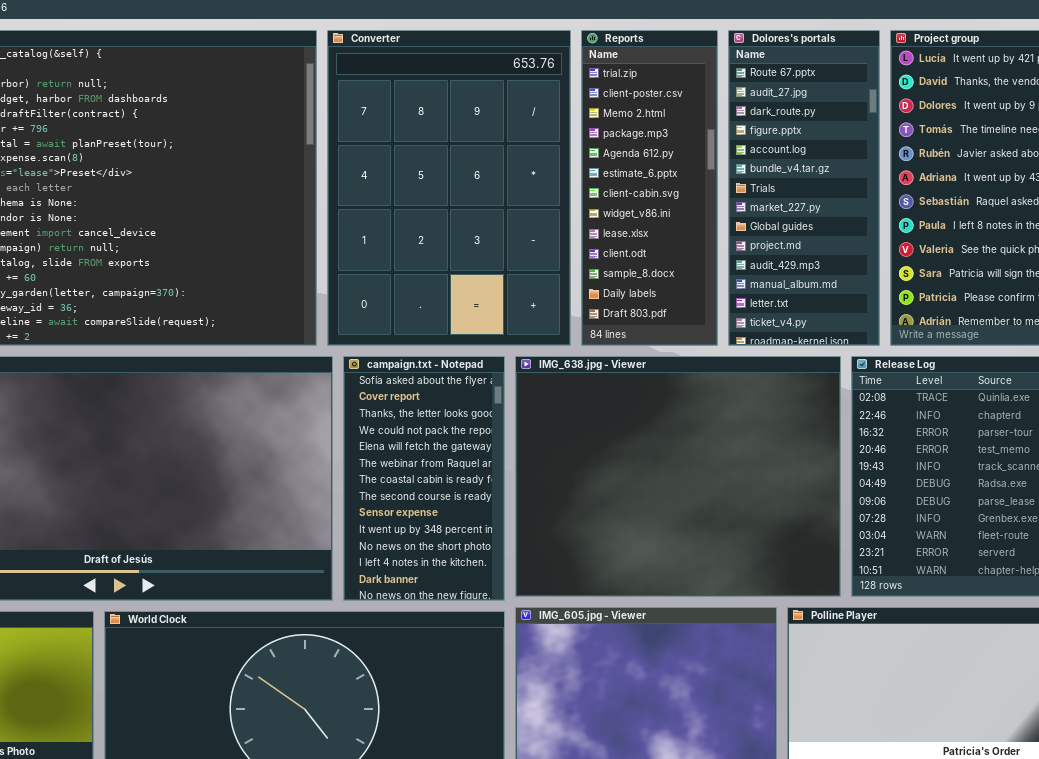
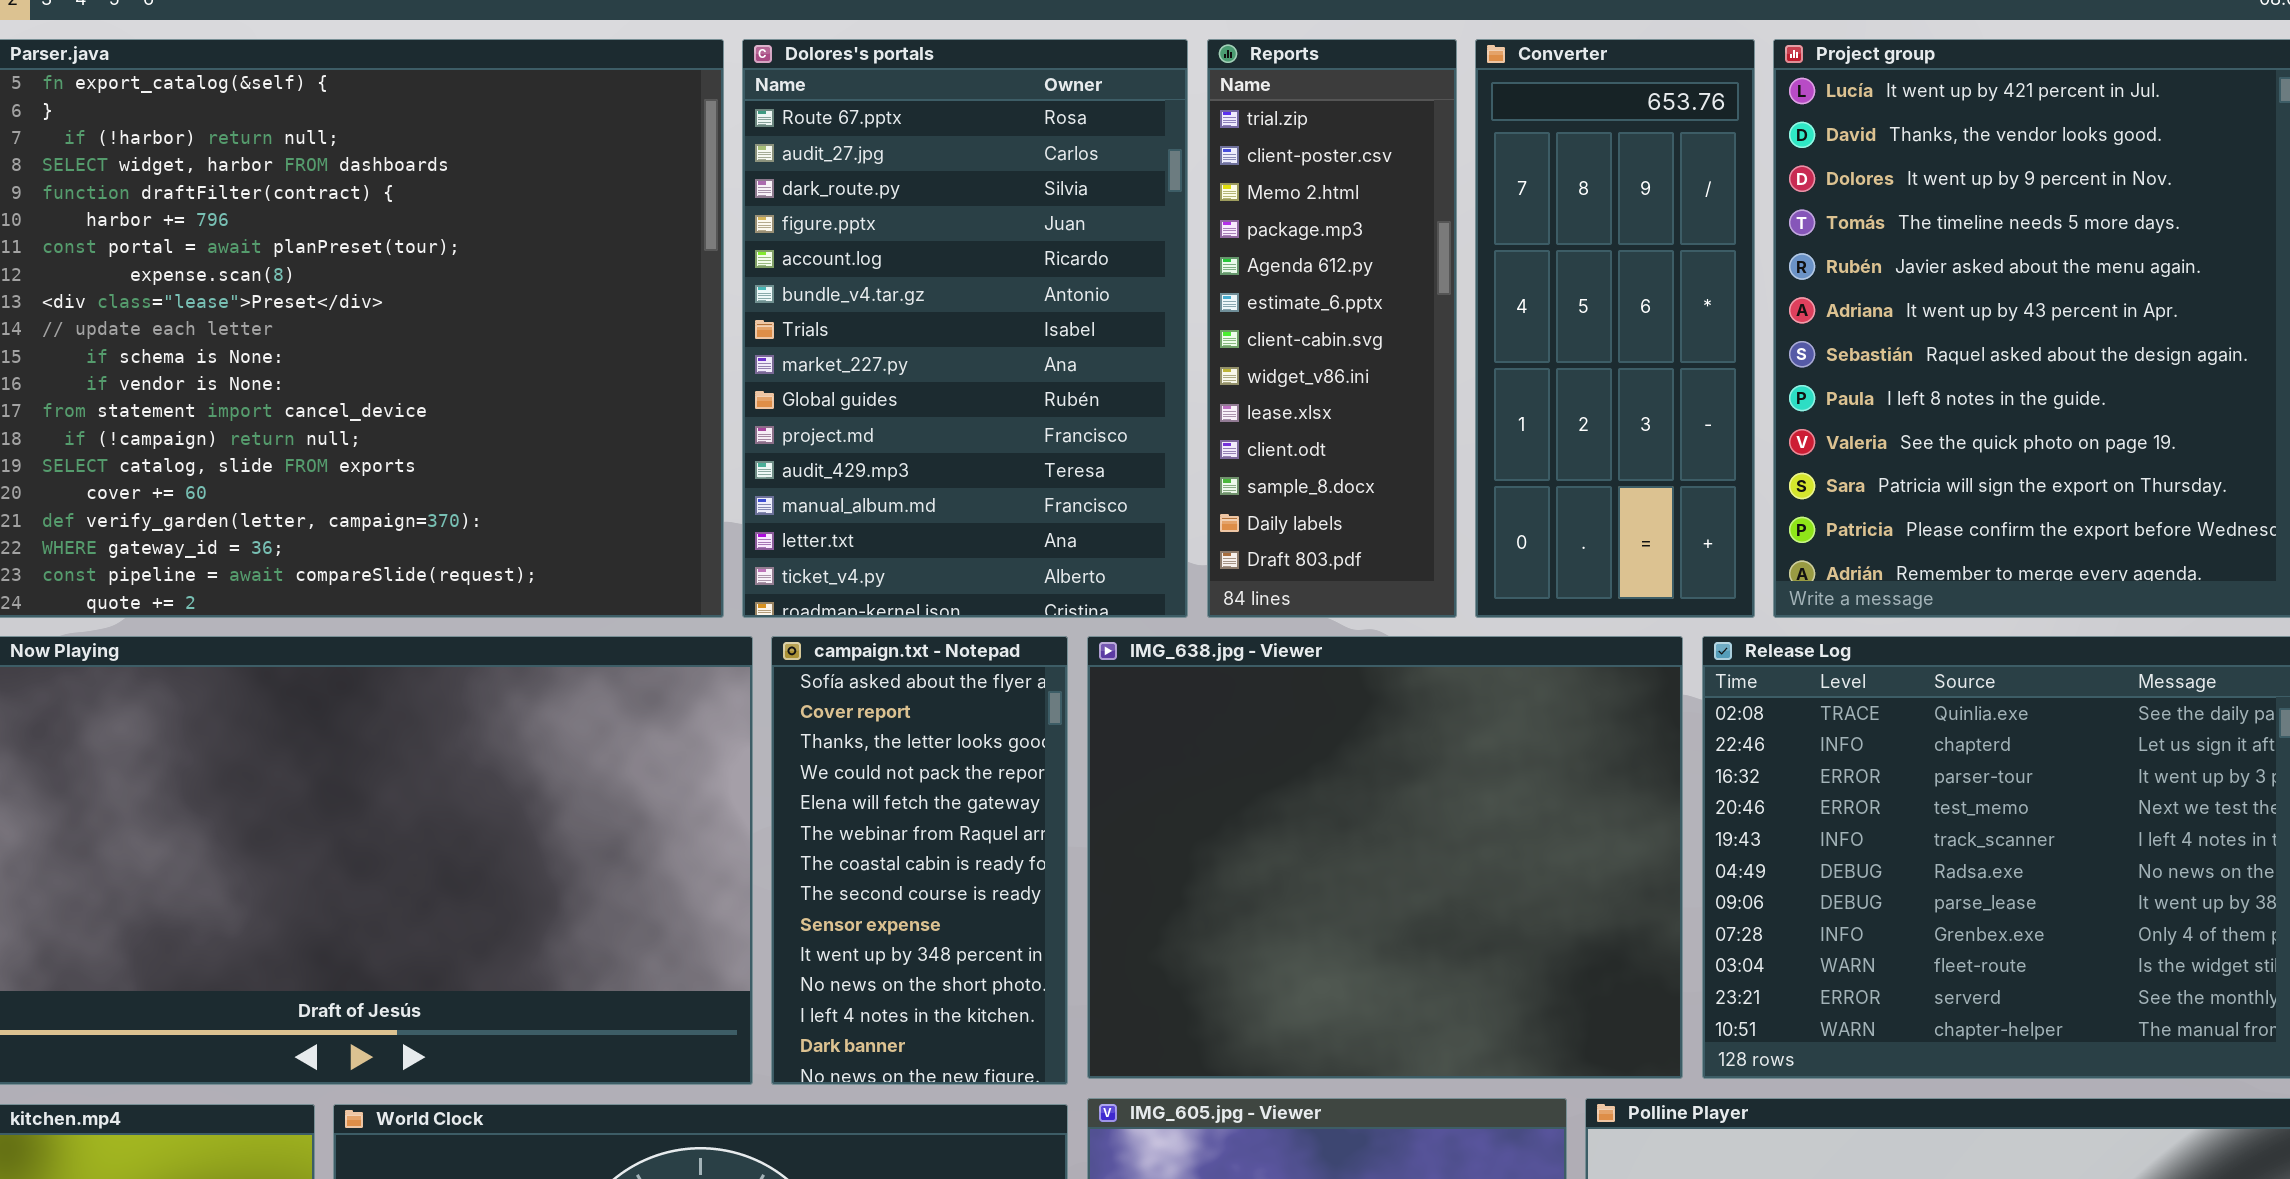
Converter: [327,30,571,346] -> [1475,39,1755,618], moved, resized
Dolores's portals: [728,30,880,346] -> [742,39,1188,618], moved, resized

